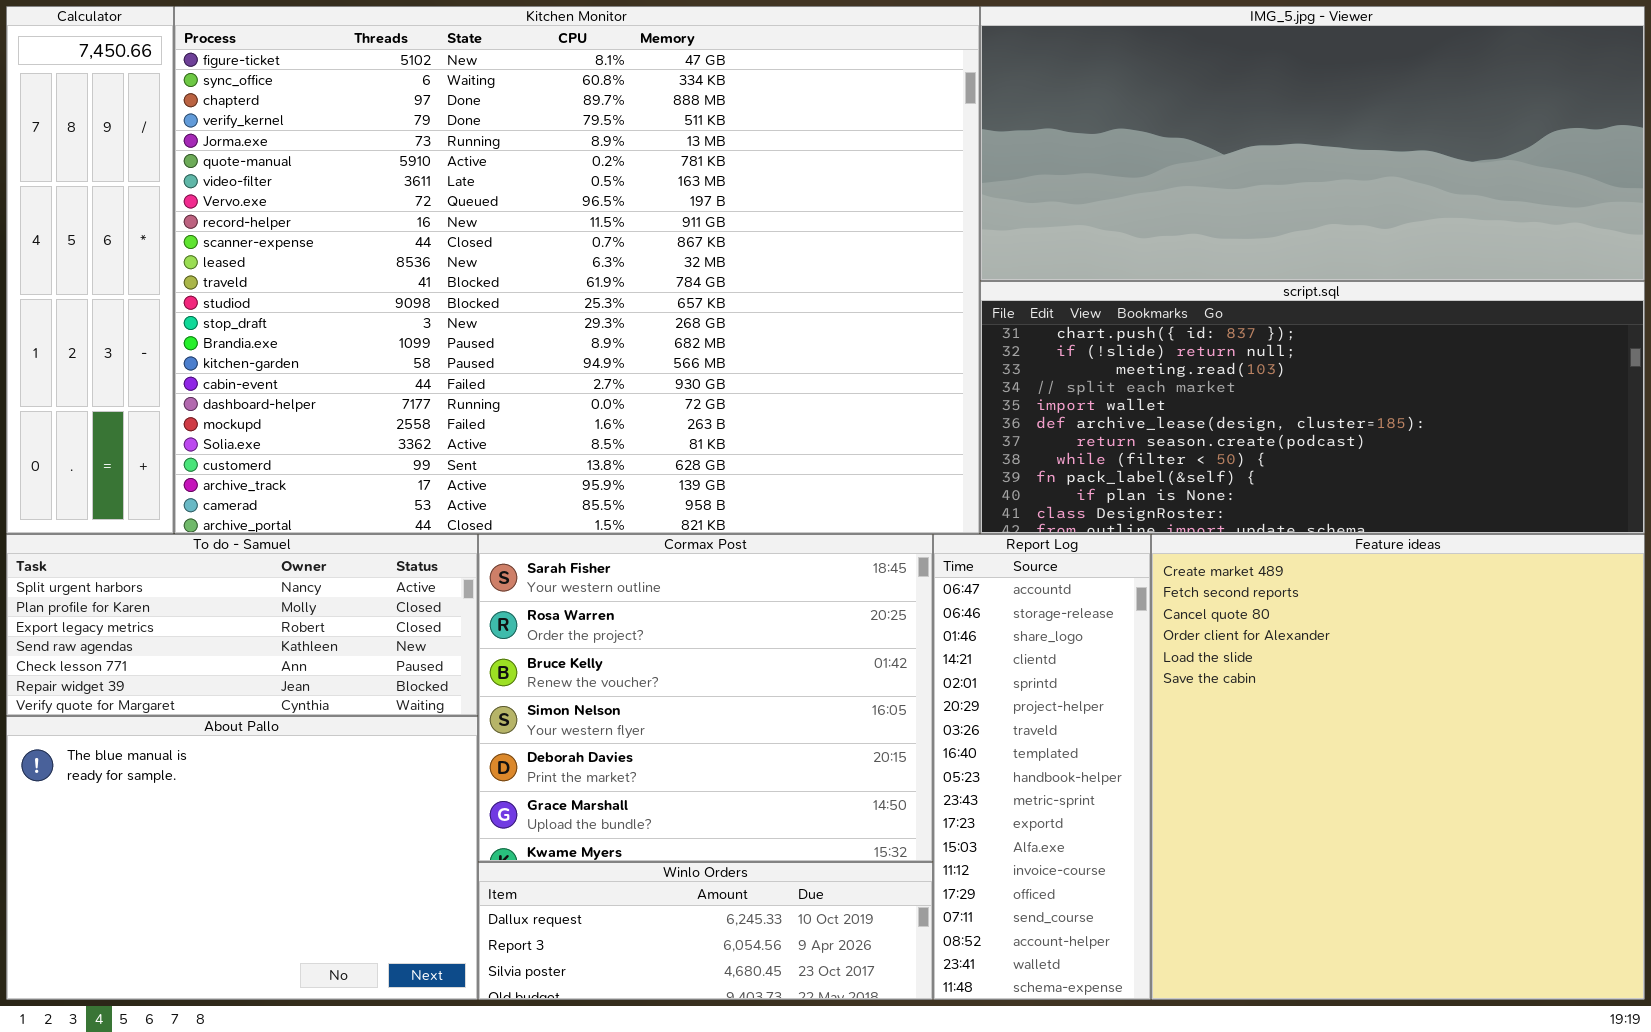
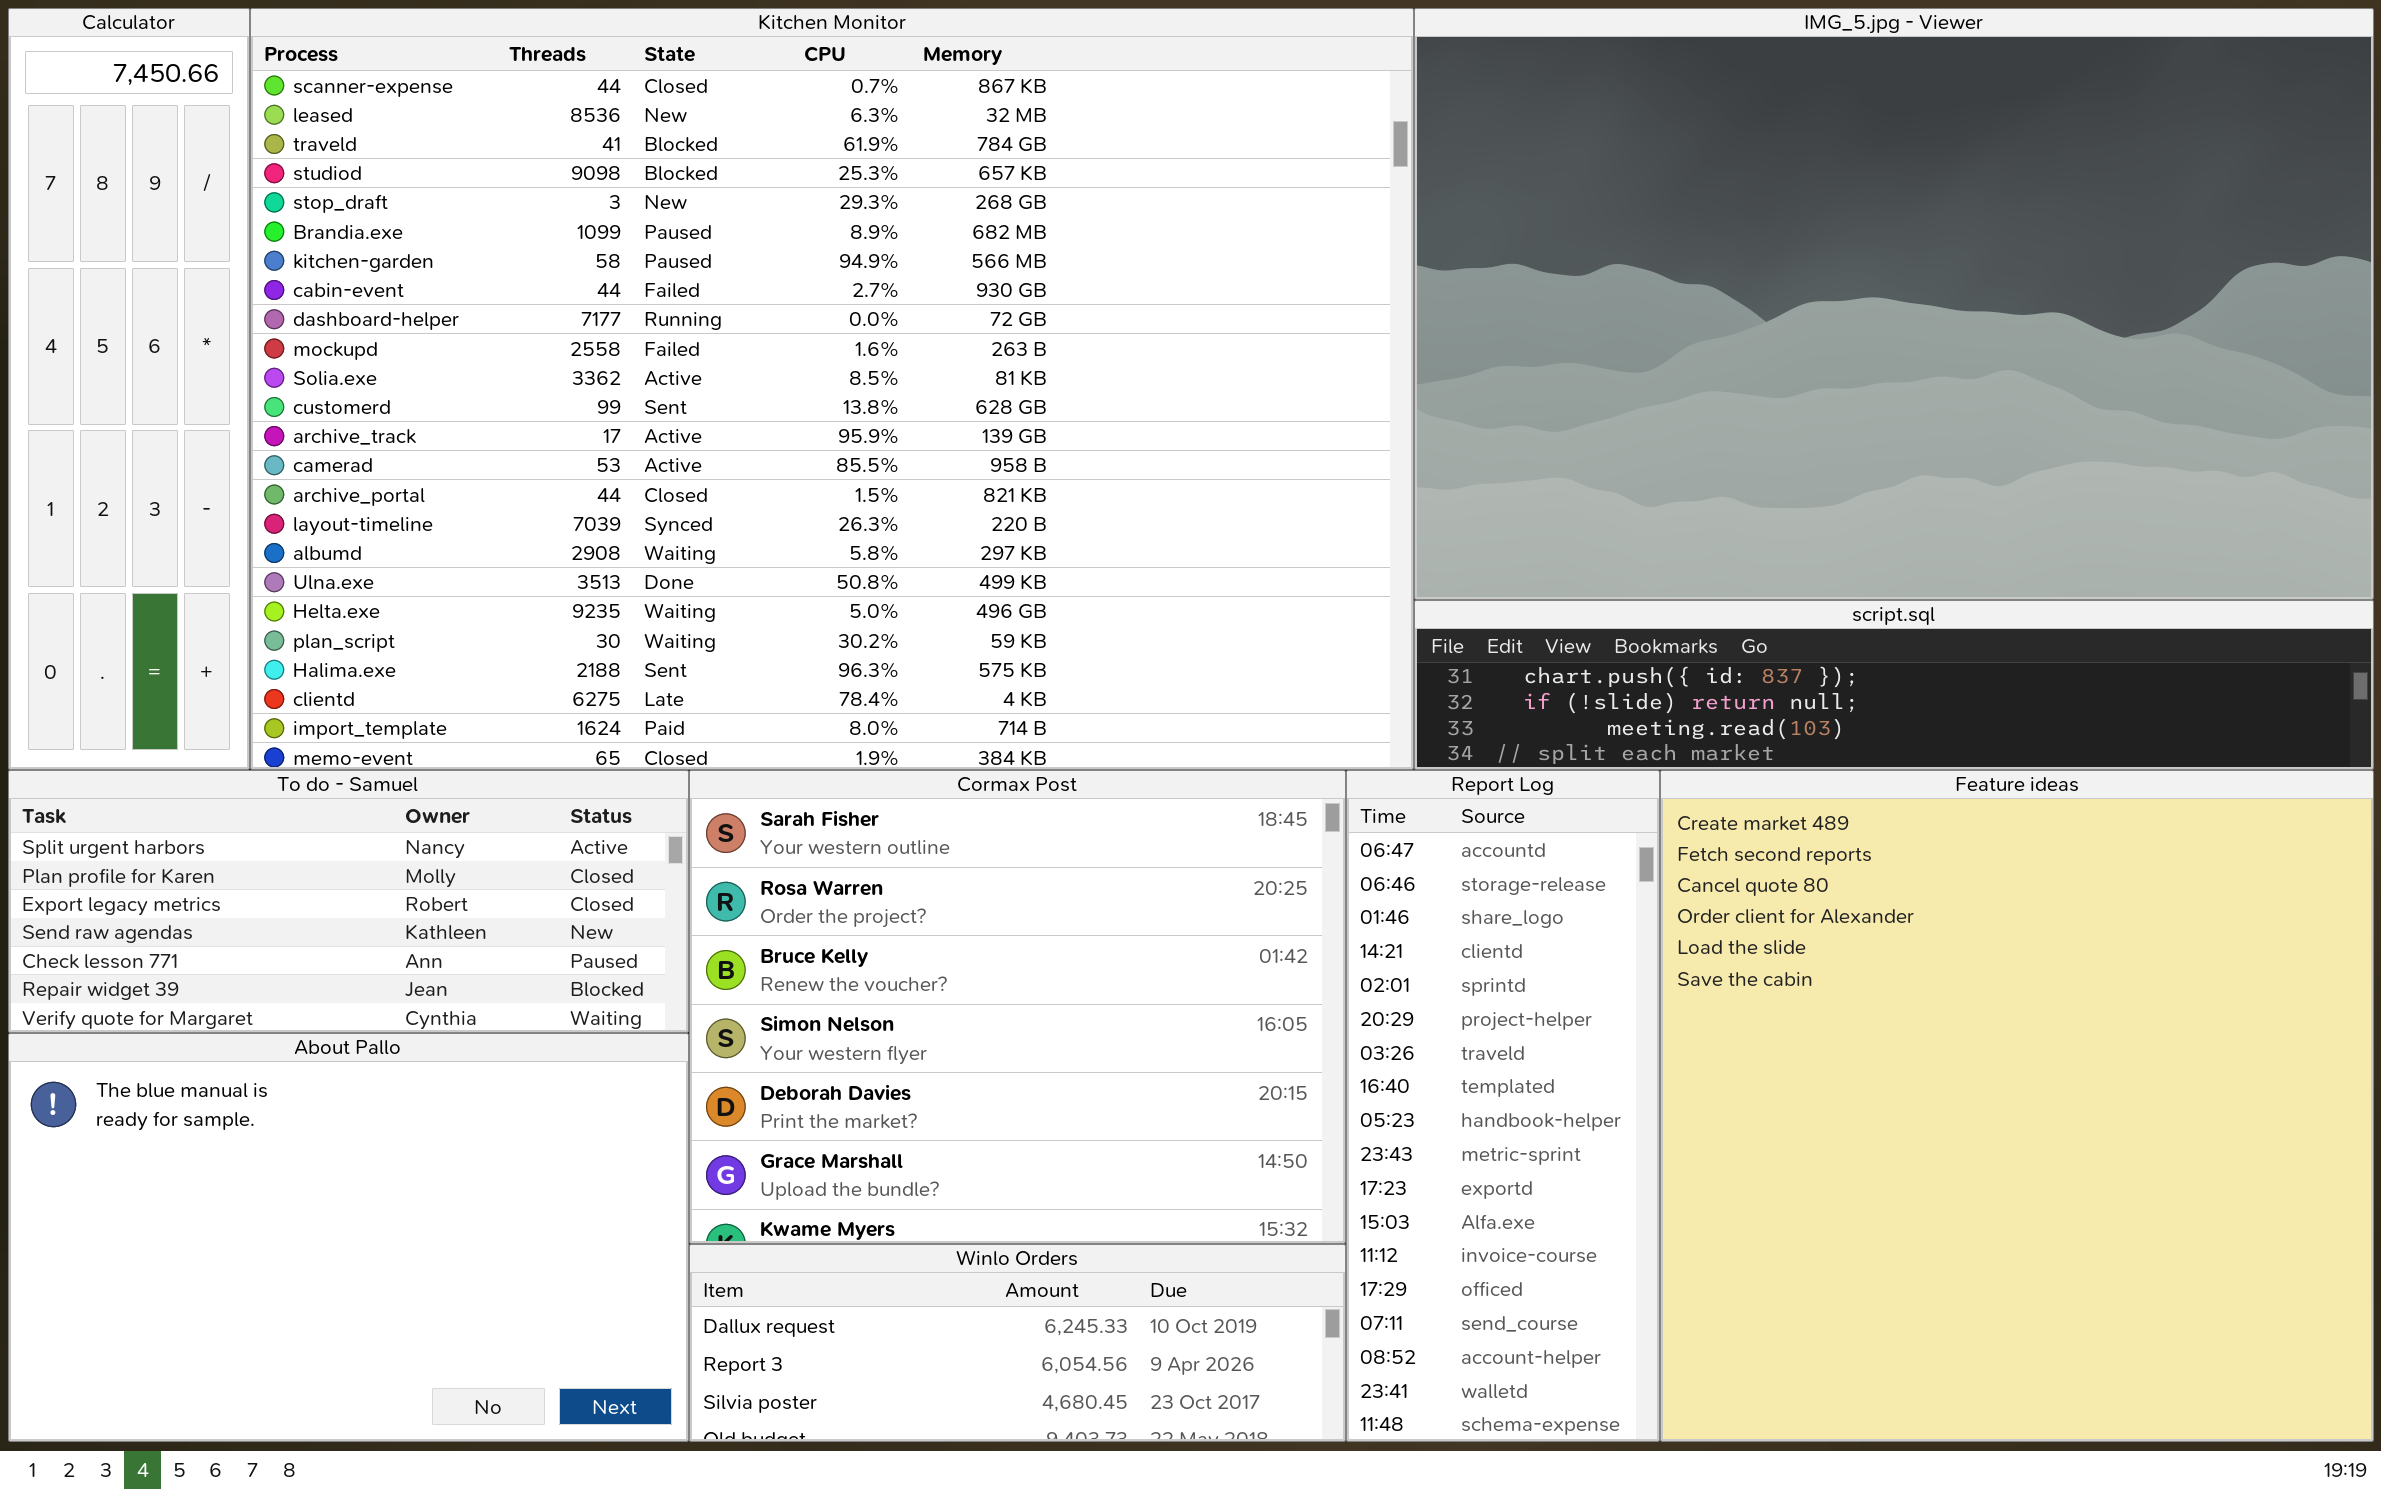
Kitchen Monitor: [174,6,980,534] -> [250,8,1414,770], scrolled down 9 rows
IMG_5.jpg - Viewer: [980,6,1645,281] -> [1414,8,2374,600], resized
script.sql: [980,281,1645,534] -> [1414,600,2374,770], resized

